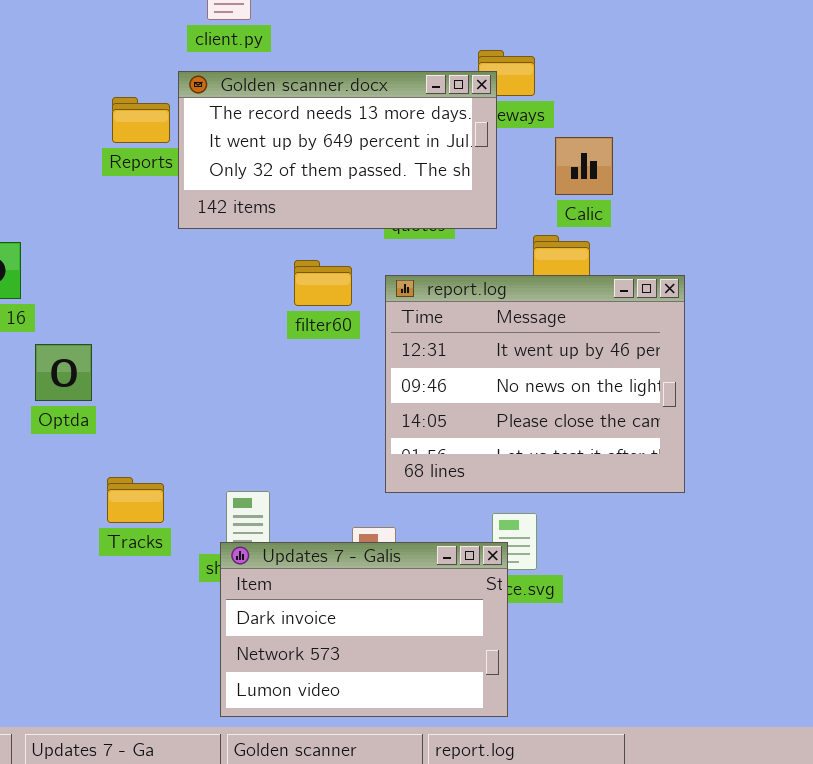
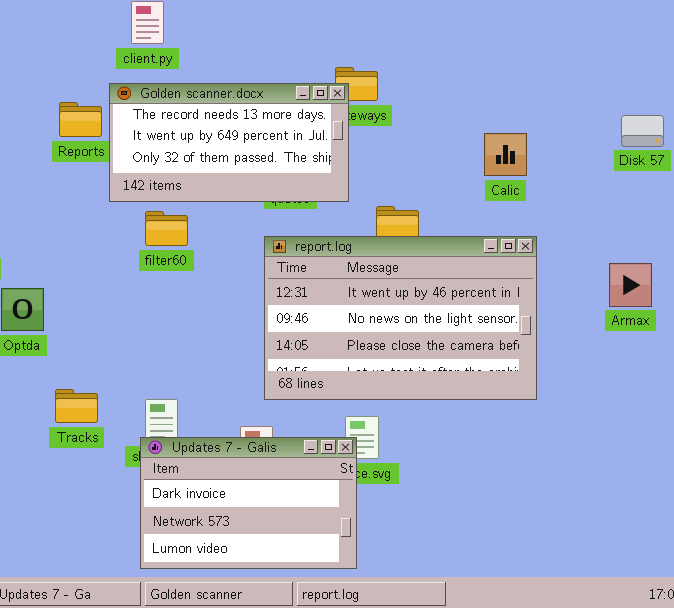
Calic: [555,137,613,195] -> [484,133,527,176], moved
filter60: [294,260,352,306] -> [145,211,188,246], moved
report.log: [385,275,685,493] -> [264,236,537,400], resized

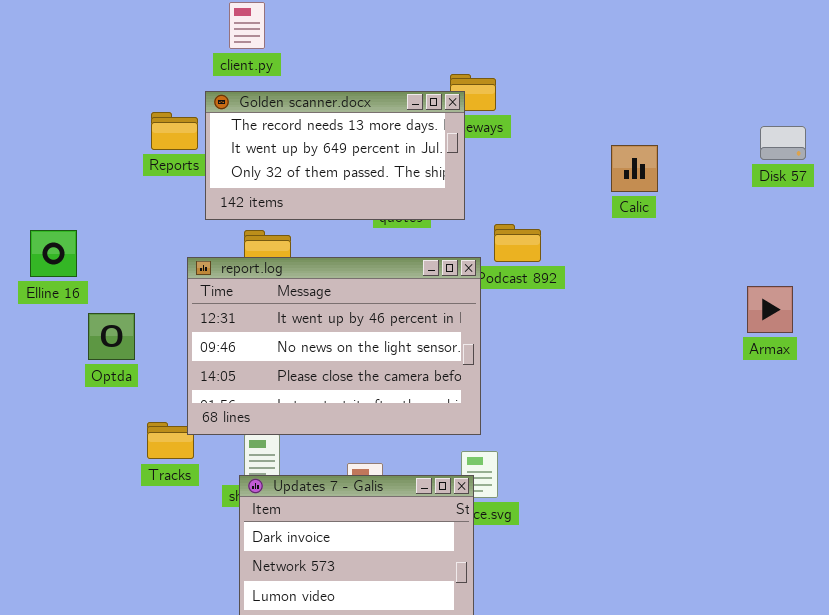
report.log: [264,236,537,400] -> [187,257,481,435], moved

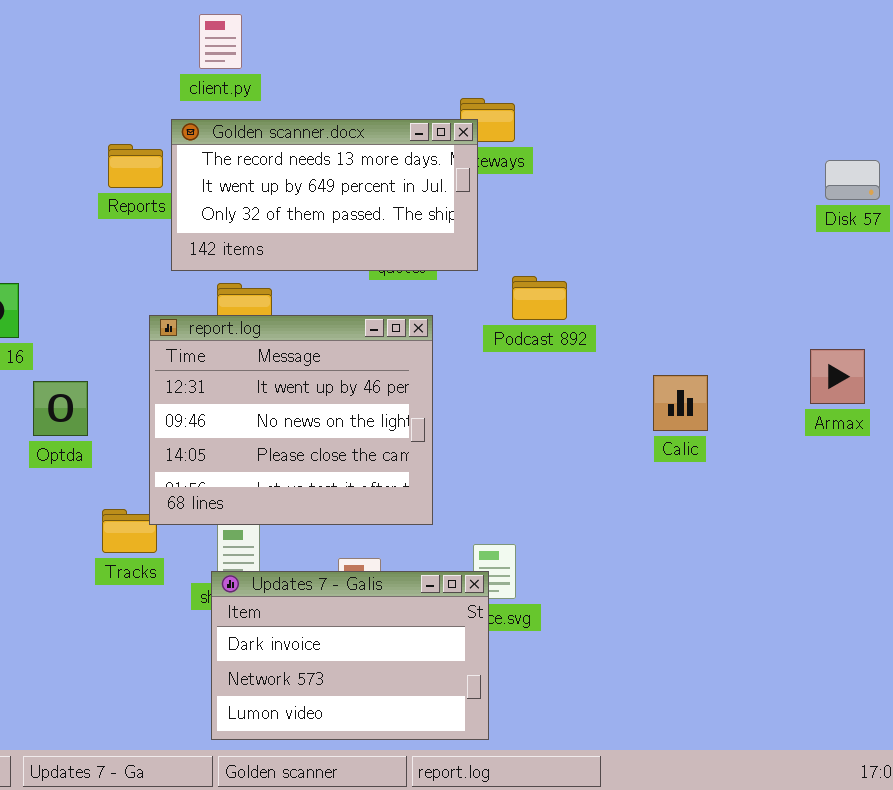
Calic: [611,145,658,192] -> [653,375,708,431], moved
report.log: [187,257,481,435] -> [149,315,433,525], resized

